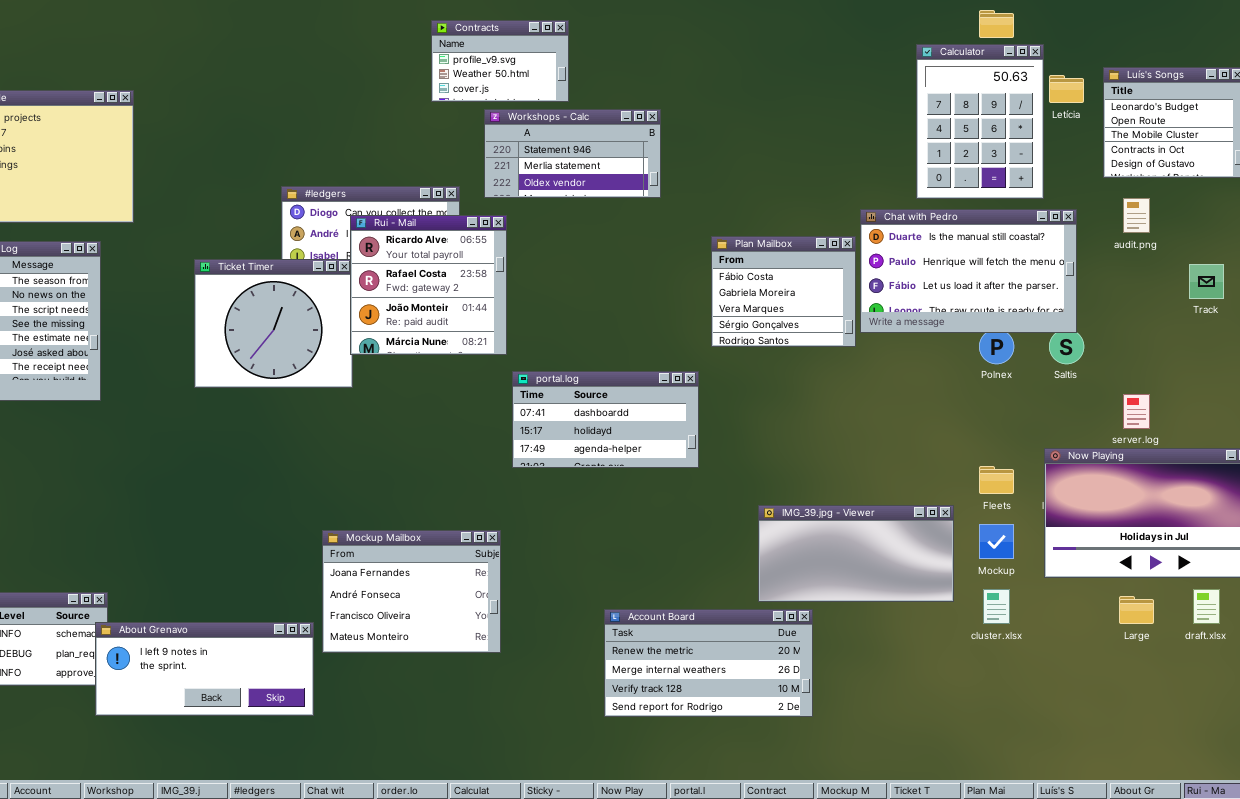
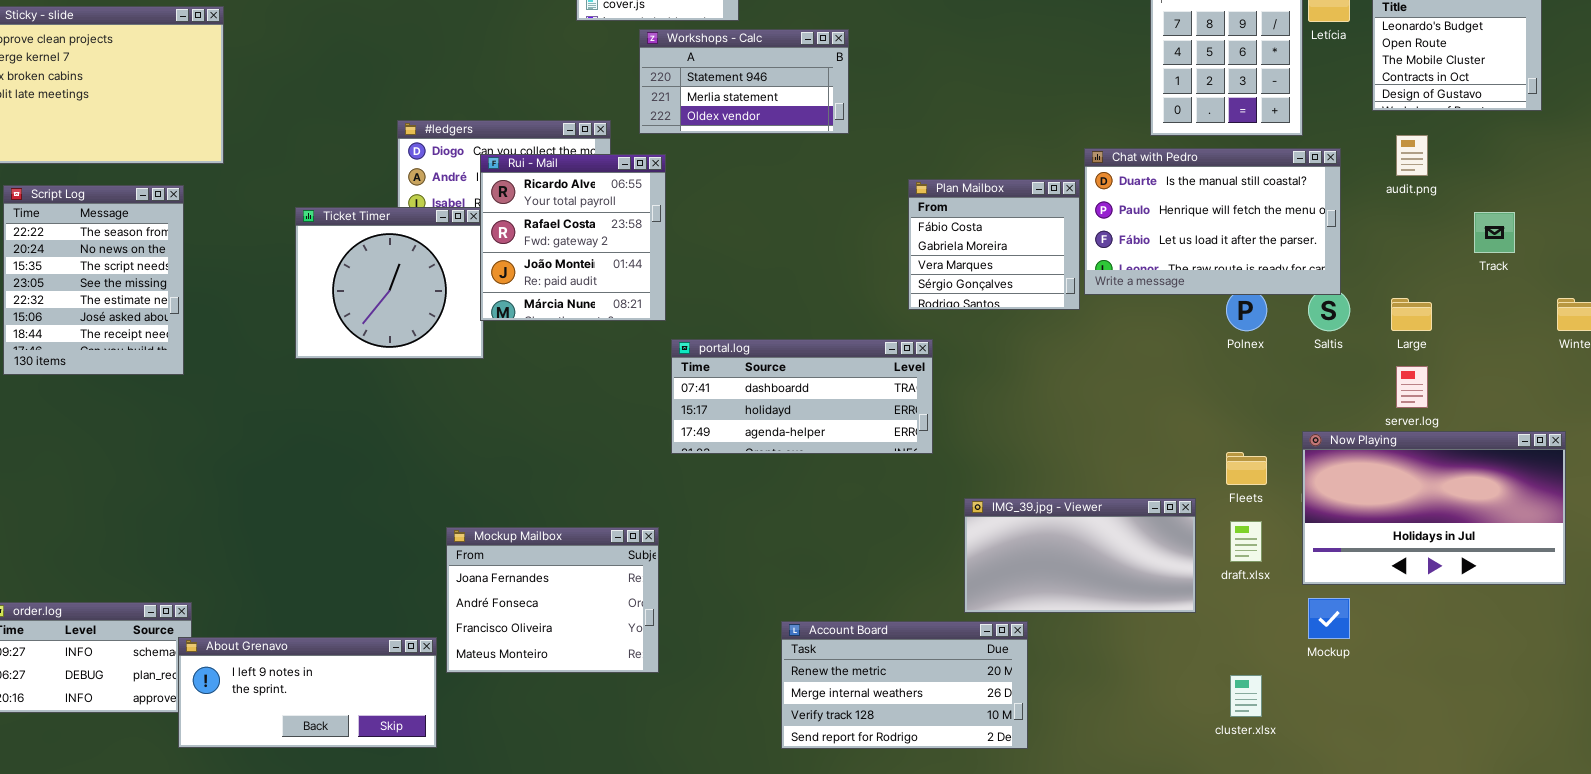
portal.log: [512,371,699,468] -> [671,339,933,454], resized
Mockup: [979,524,1014,559] -> [1308,598,1350,639], moved
cluster.xlsx: [983,589,1010,624] -> [1230,675,1262,717], moved
draft.xlsx: [1193,589,1220,624] -> [1230,521,1262,562], moved
Large: [1119,596,1154,624] -> [1391,298,1432,331], moved

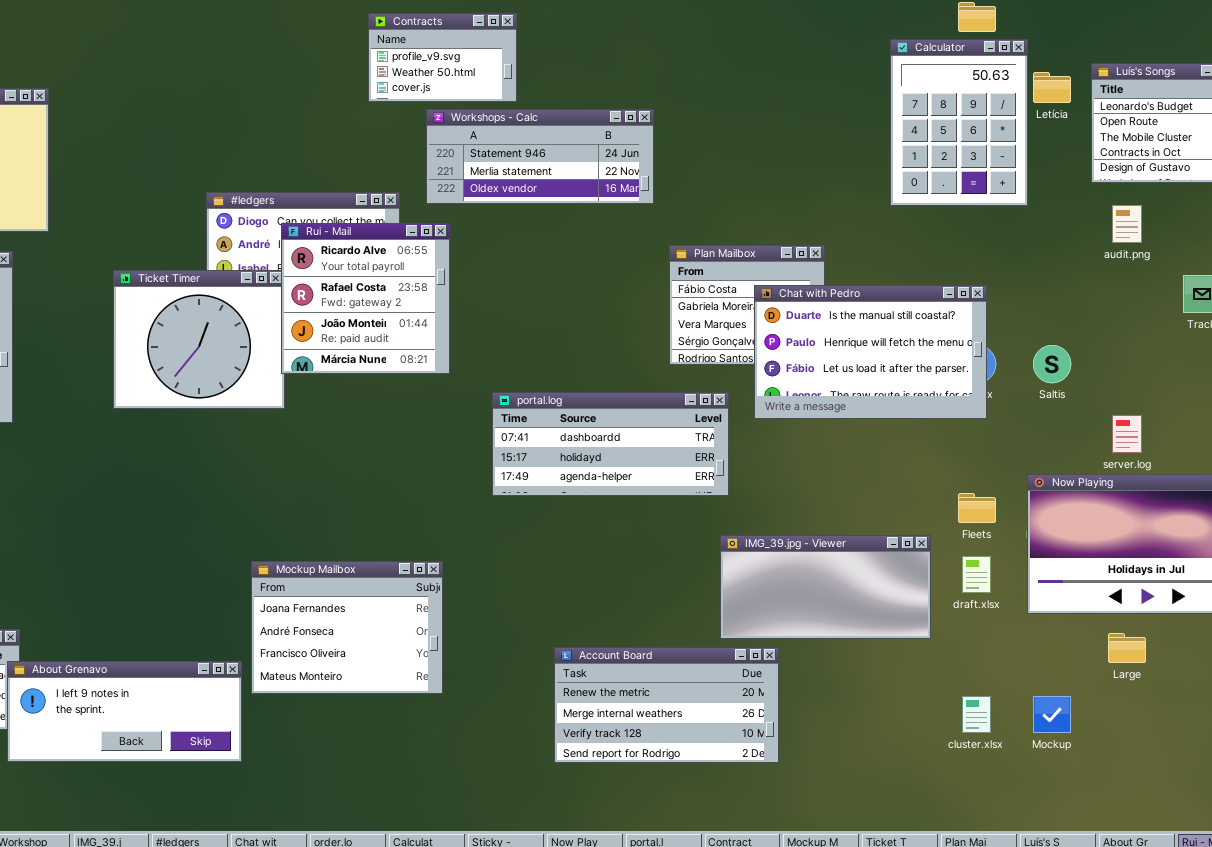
Workshops - Calc: [639,29,849,134] -> [426,109,654,204], resized
Chat with Pedro: [1084,148,1341,295] -> [754,285,987,419], moved
Large: [1391,298,1432,331] -> [1108,633,1146,663], moved
portal.log: [671,339,933,454] -> [492,392,729,496], moved
Mockup: [1308,598,1350,639] -> [1033,696,1071,733], moved

